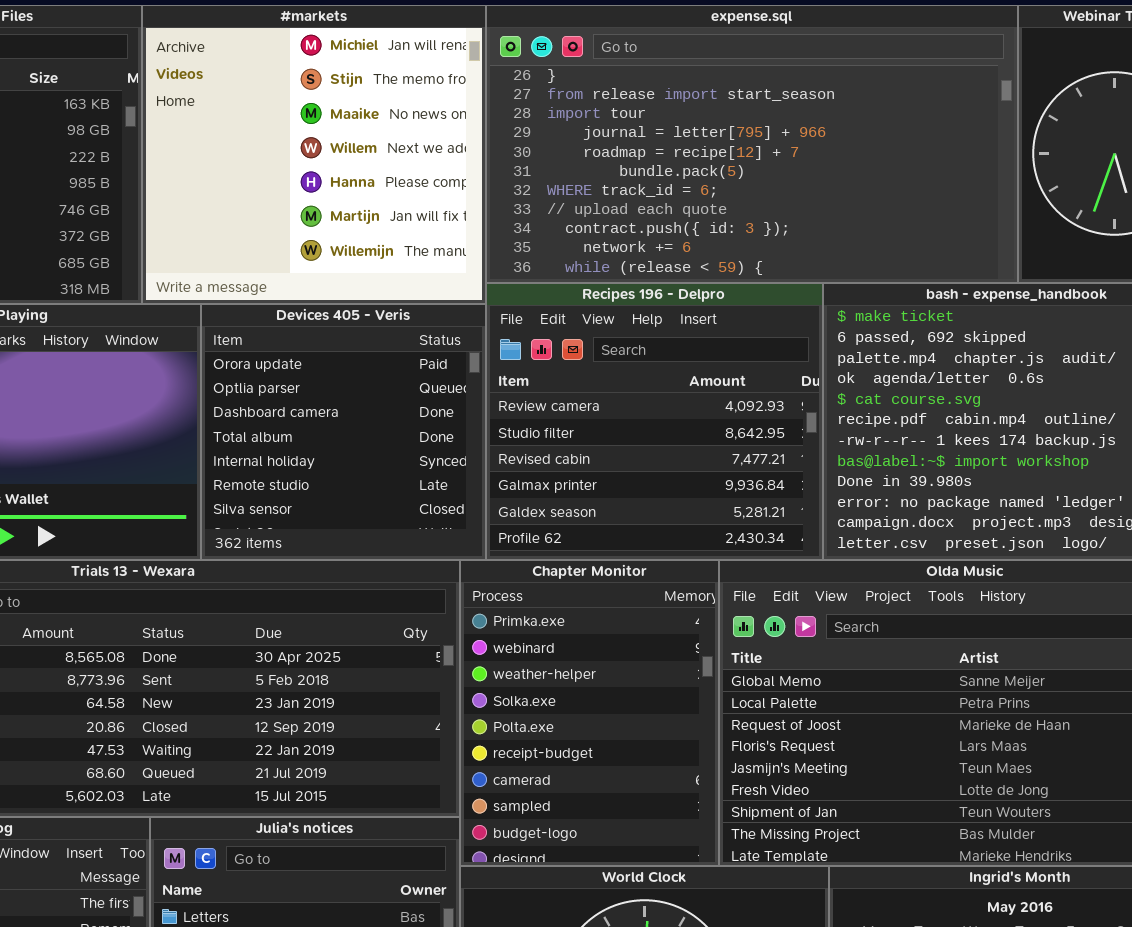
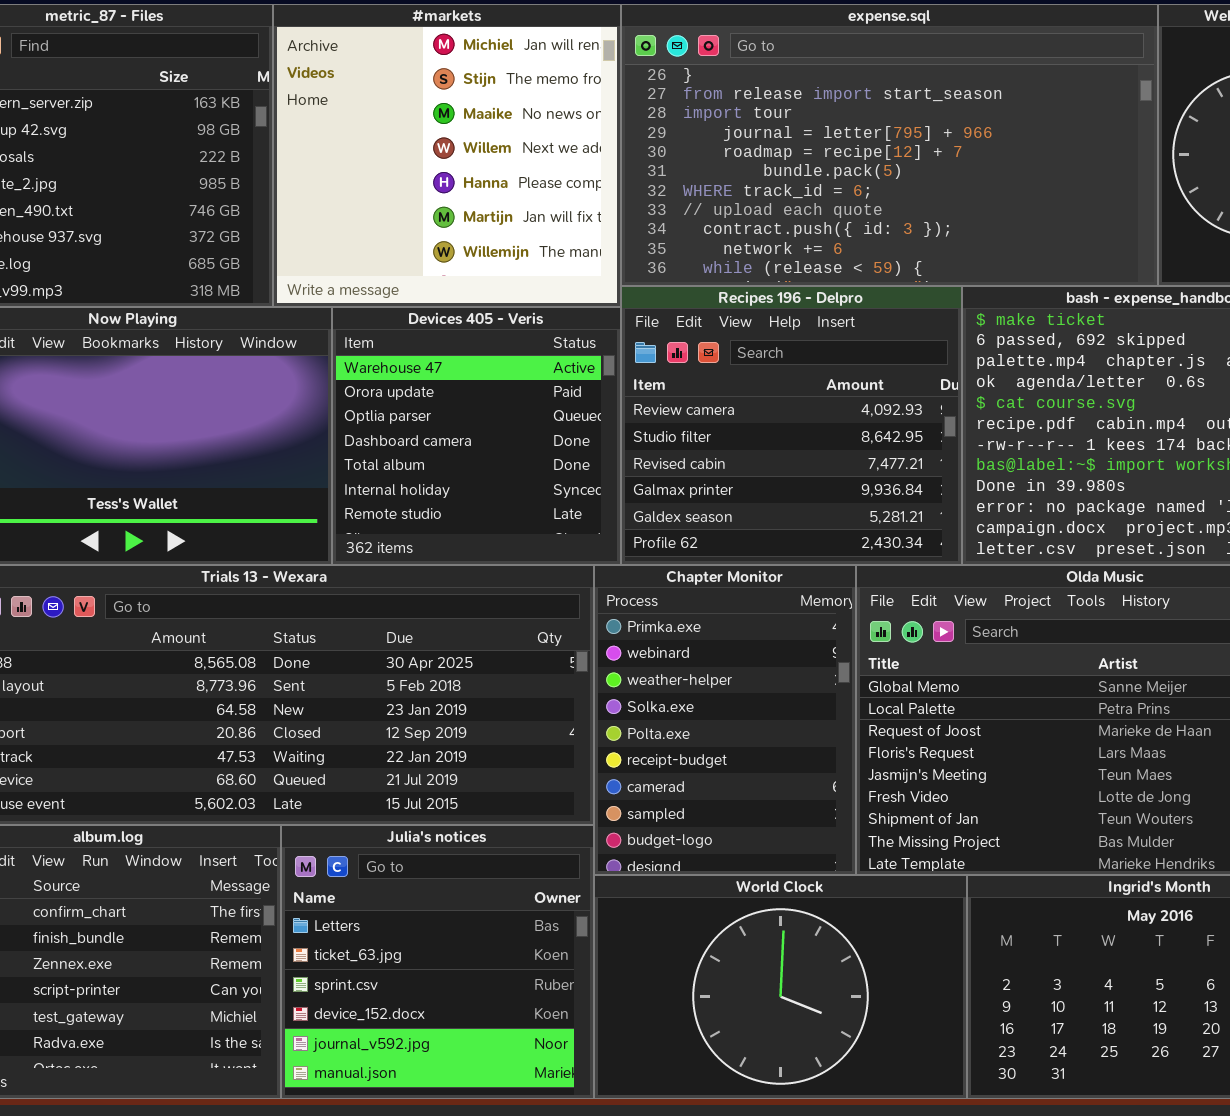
Devices 405 - Veris: [201,304,486,560] -> [332,307,621,565], scrolled up 1 row

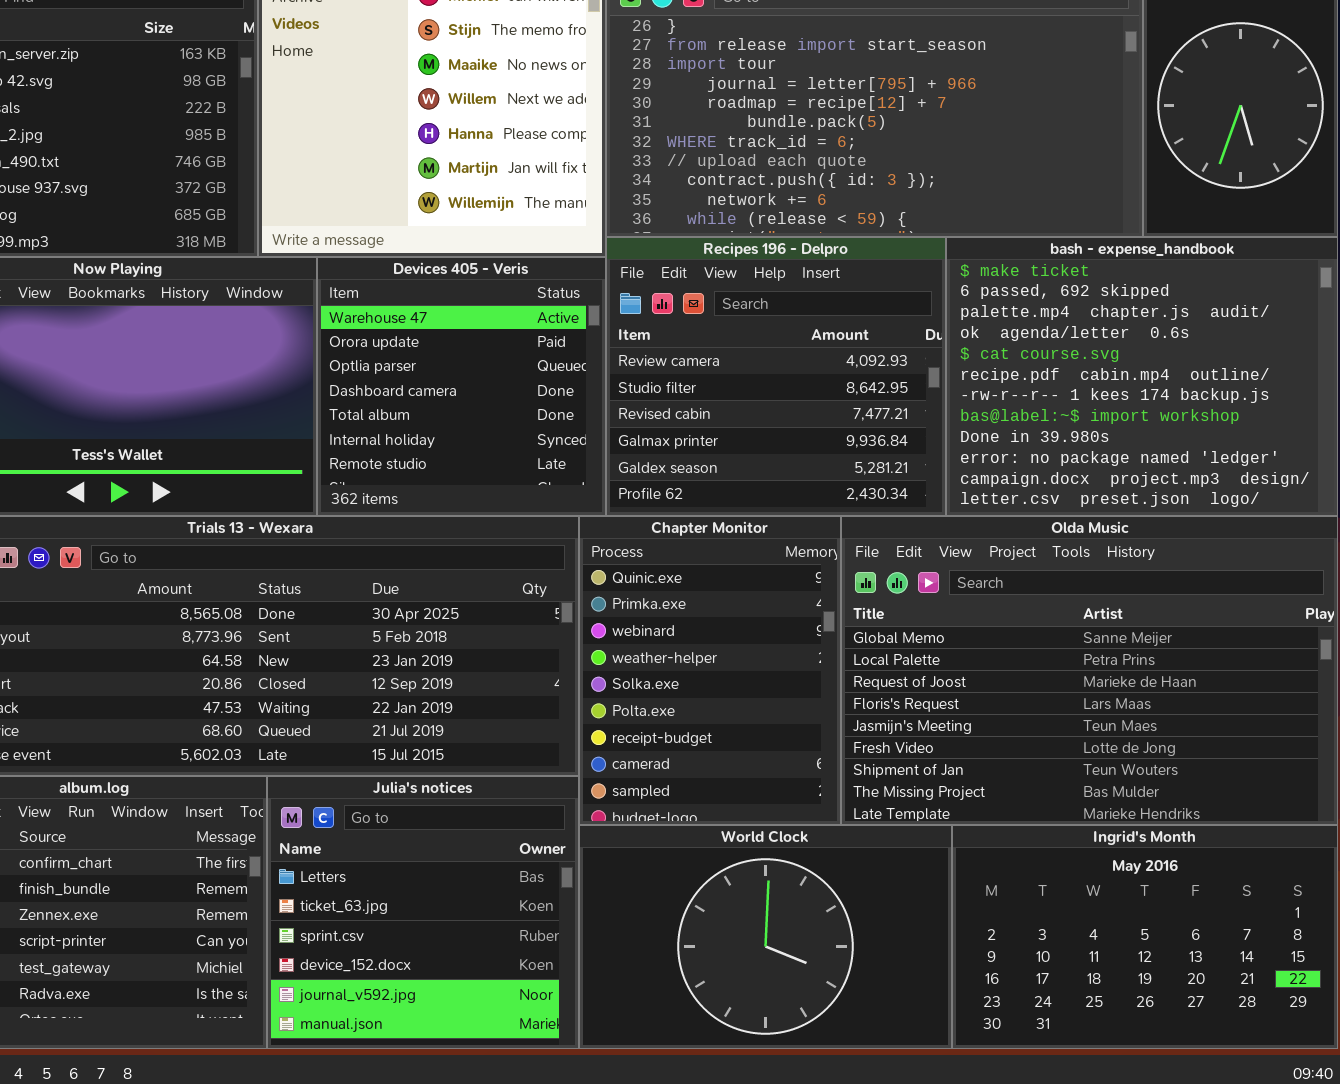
Chapter Monitor: [594,565,856,875] -> [579,516,841,825], scrolled up 1 row

